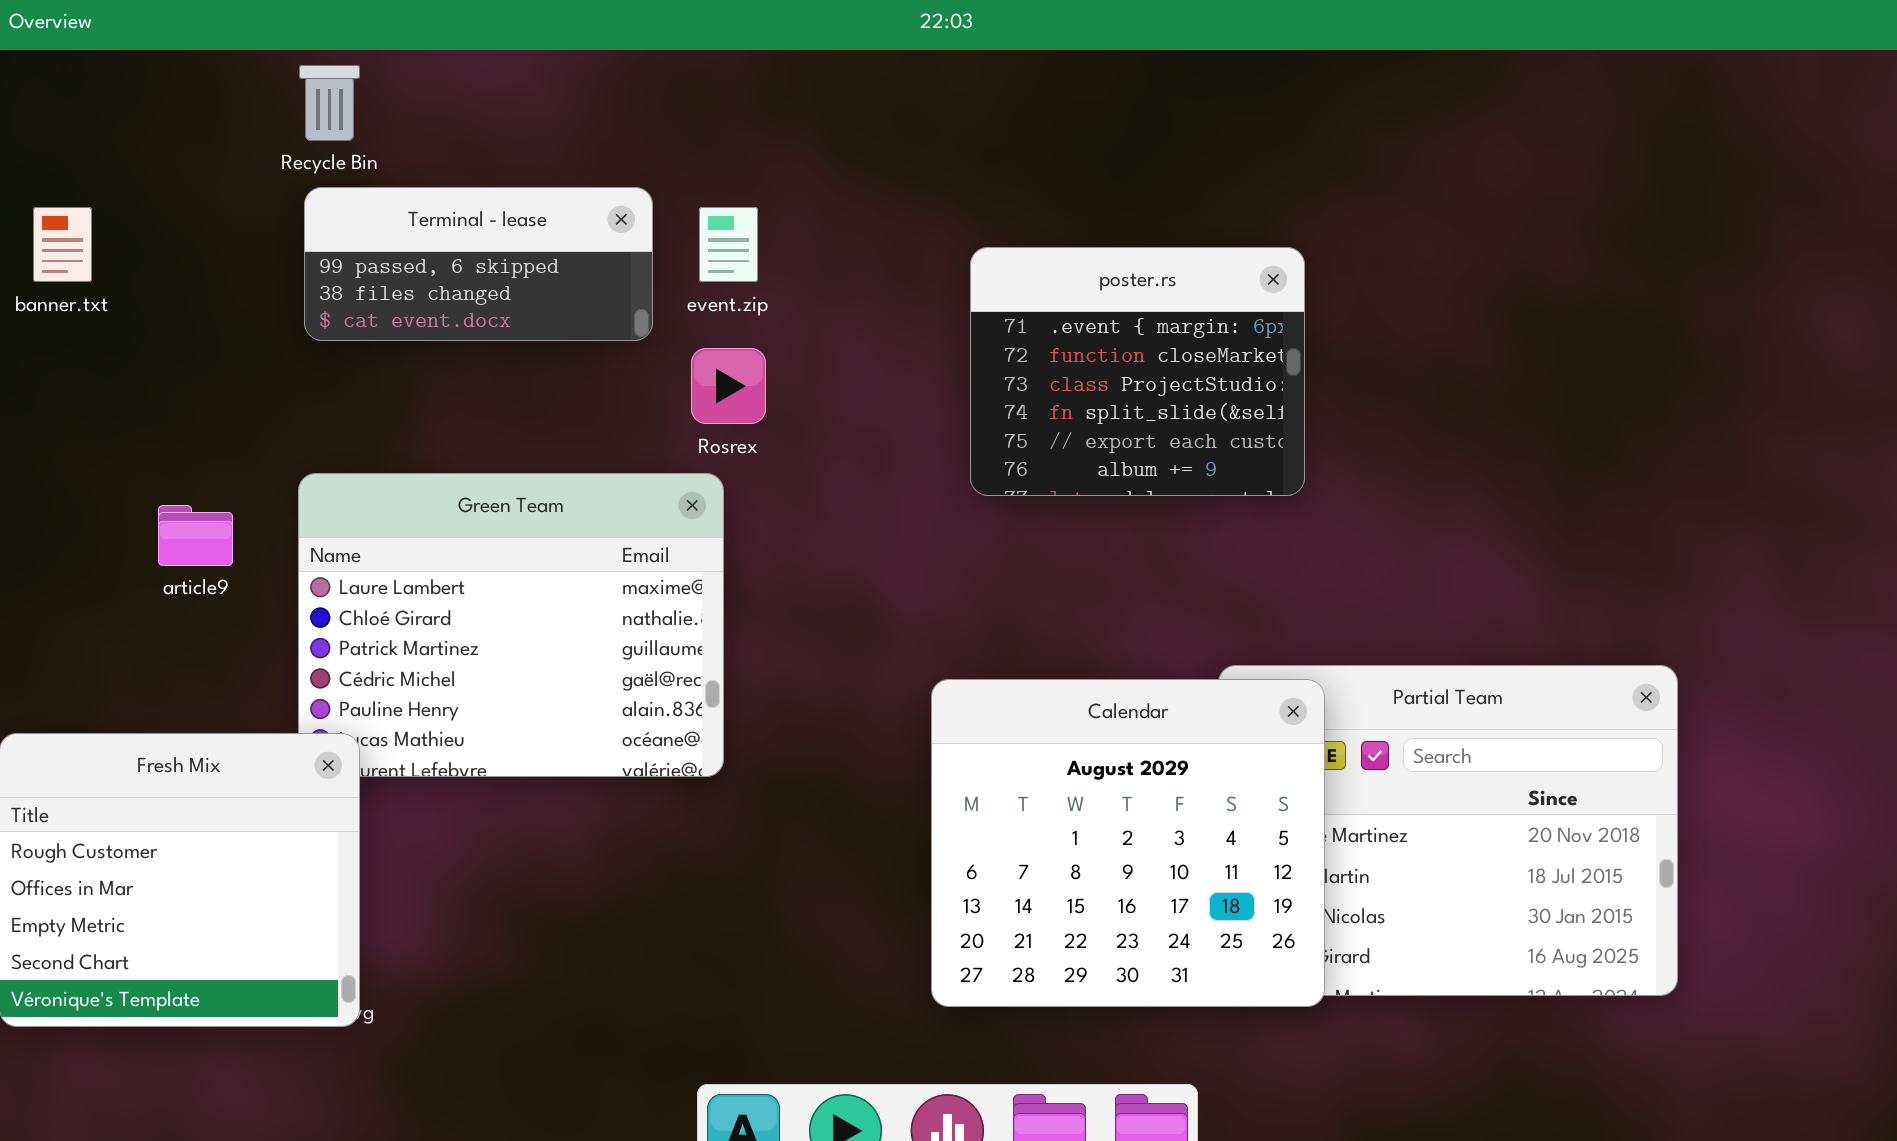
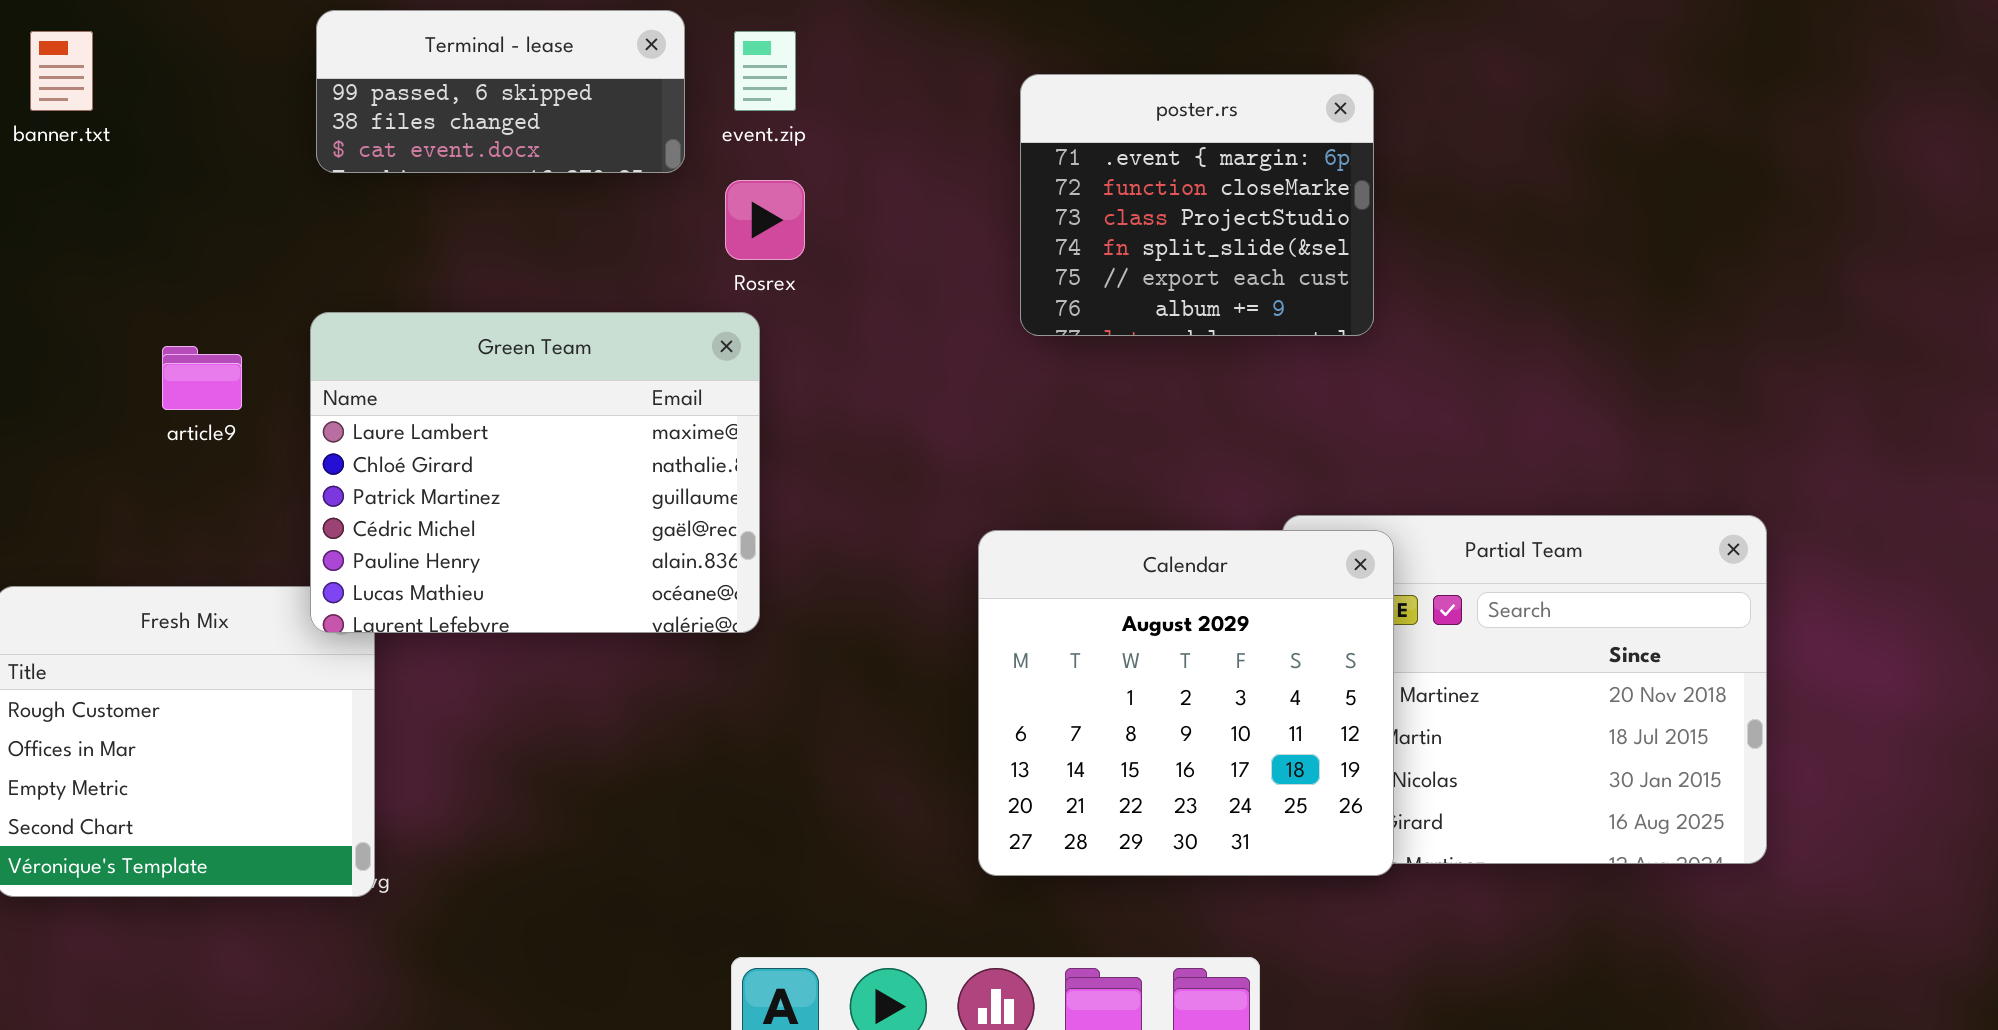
Green Team: [298,473,724,777] -> [310,312,760,633], raised

